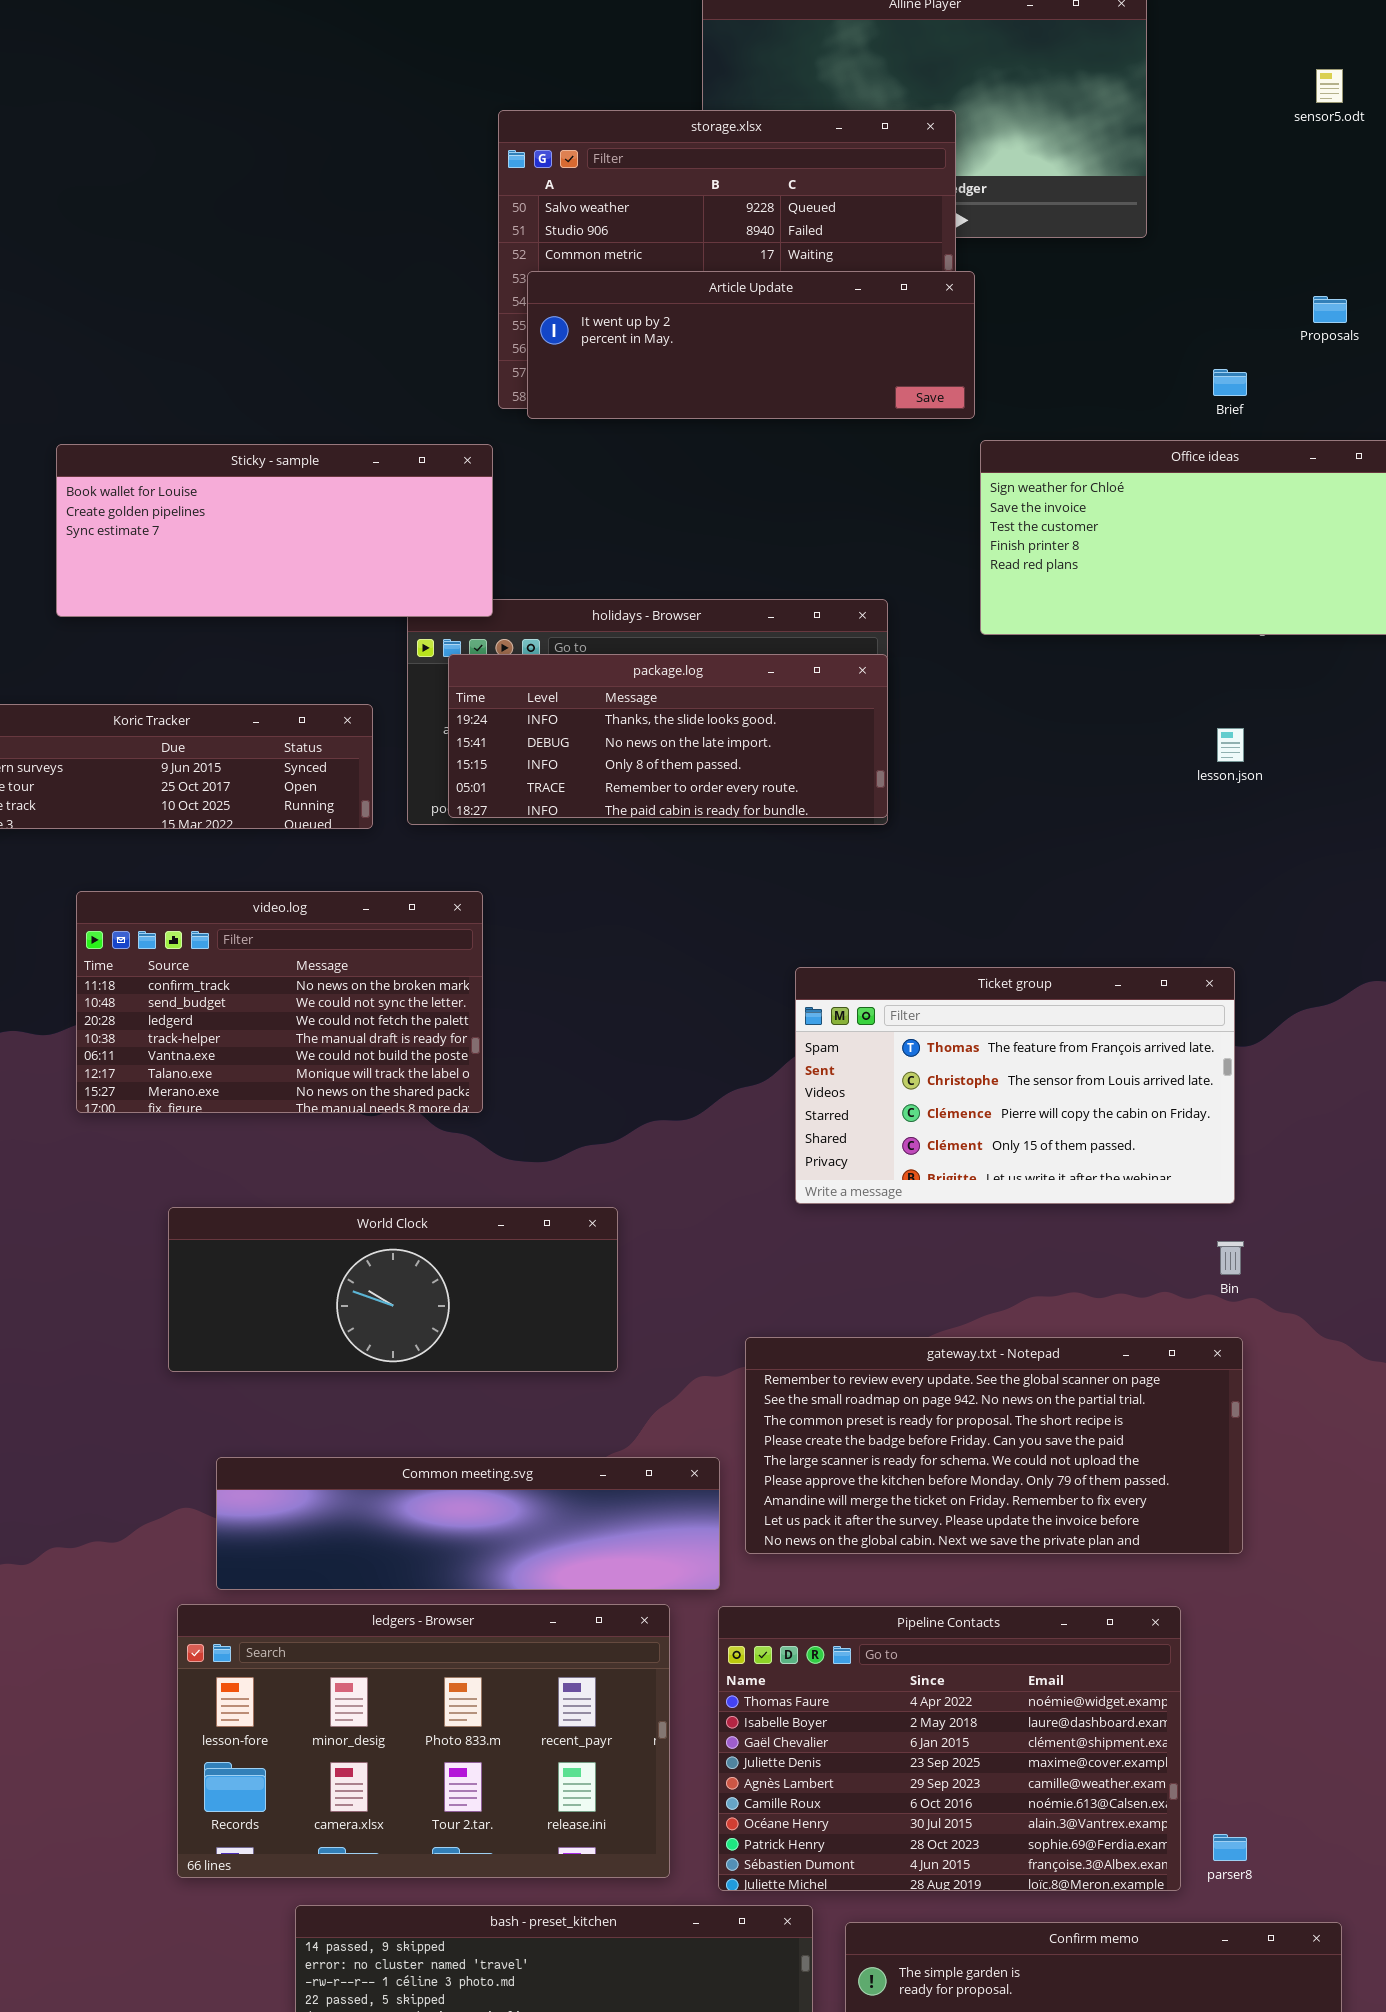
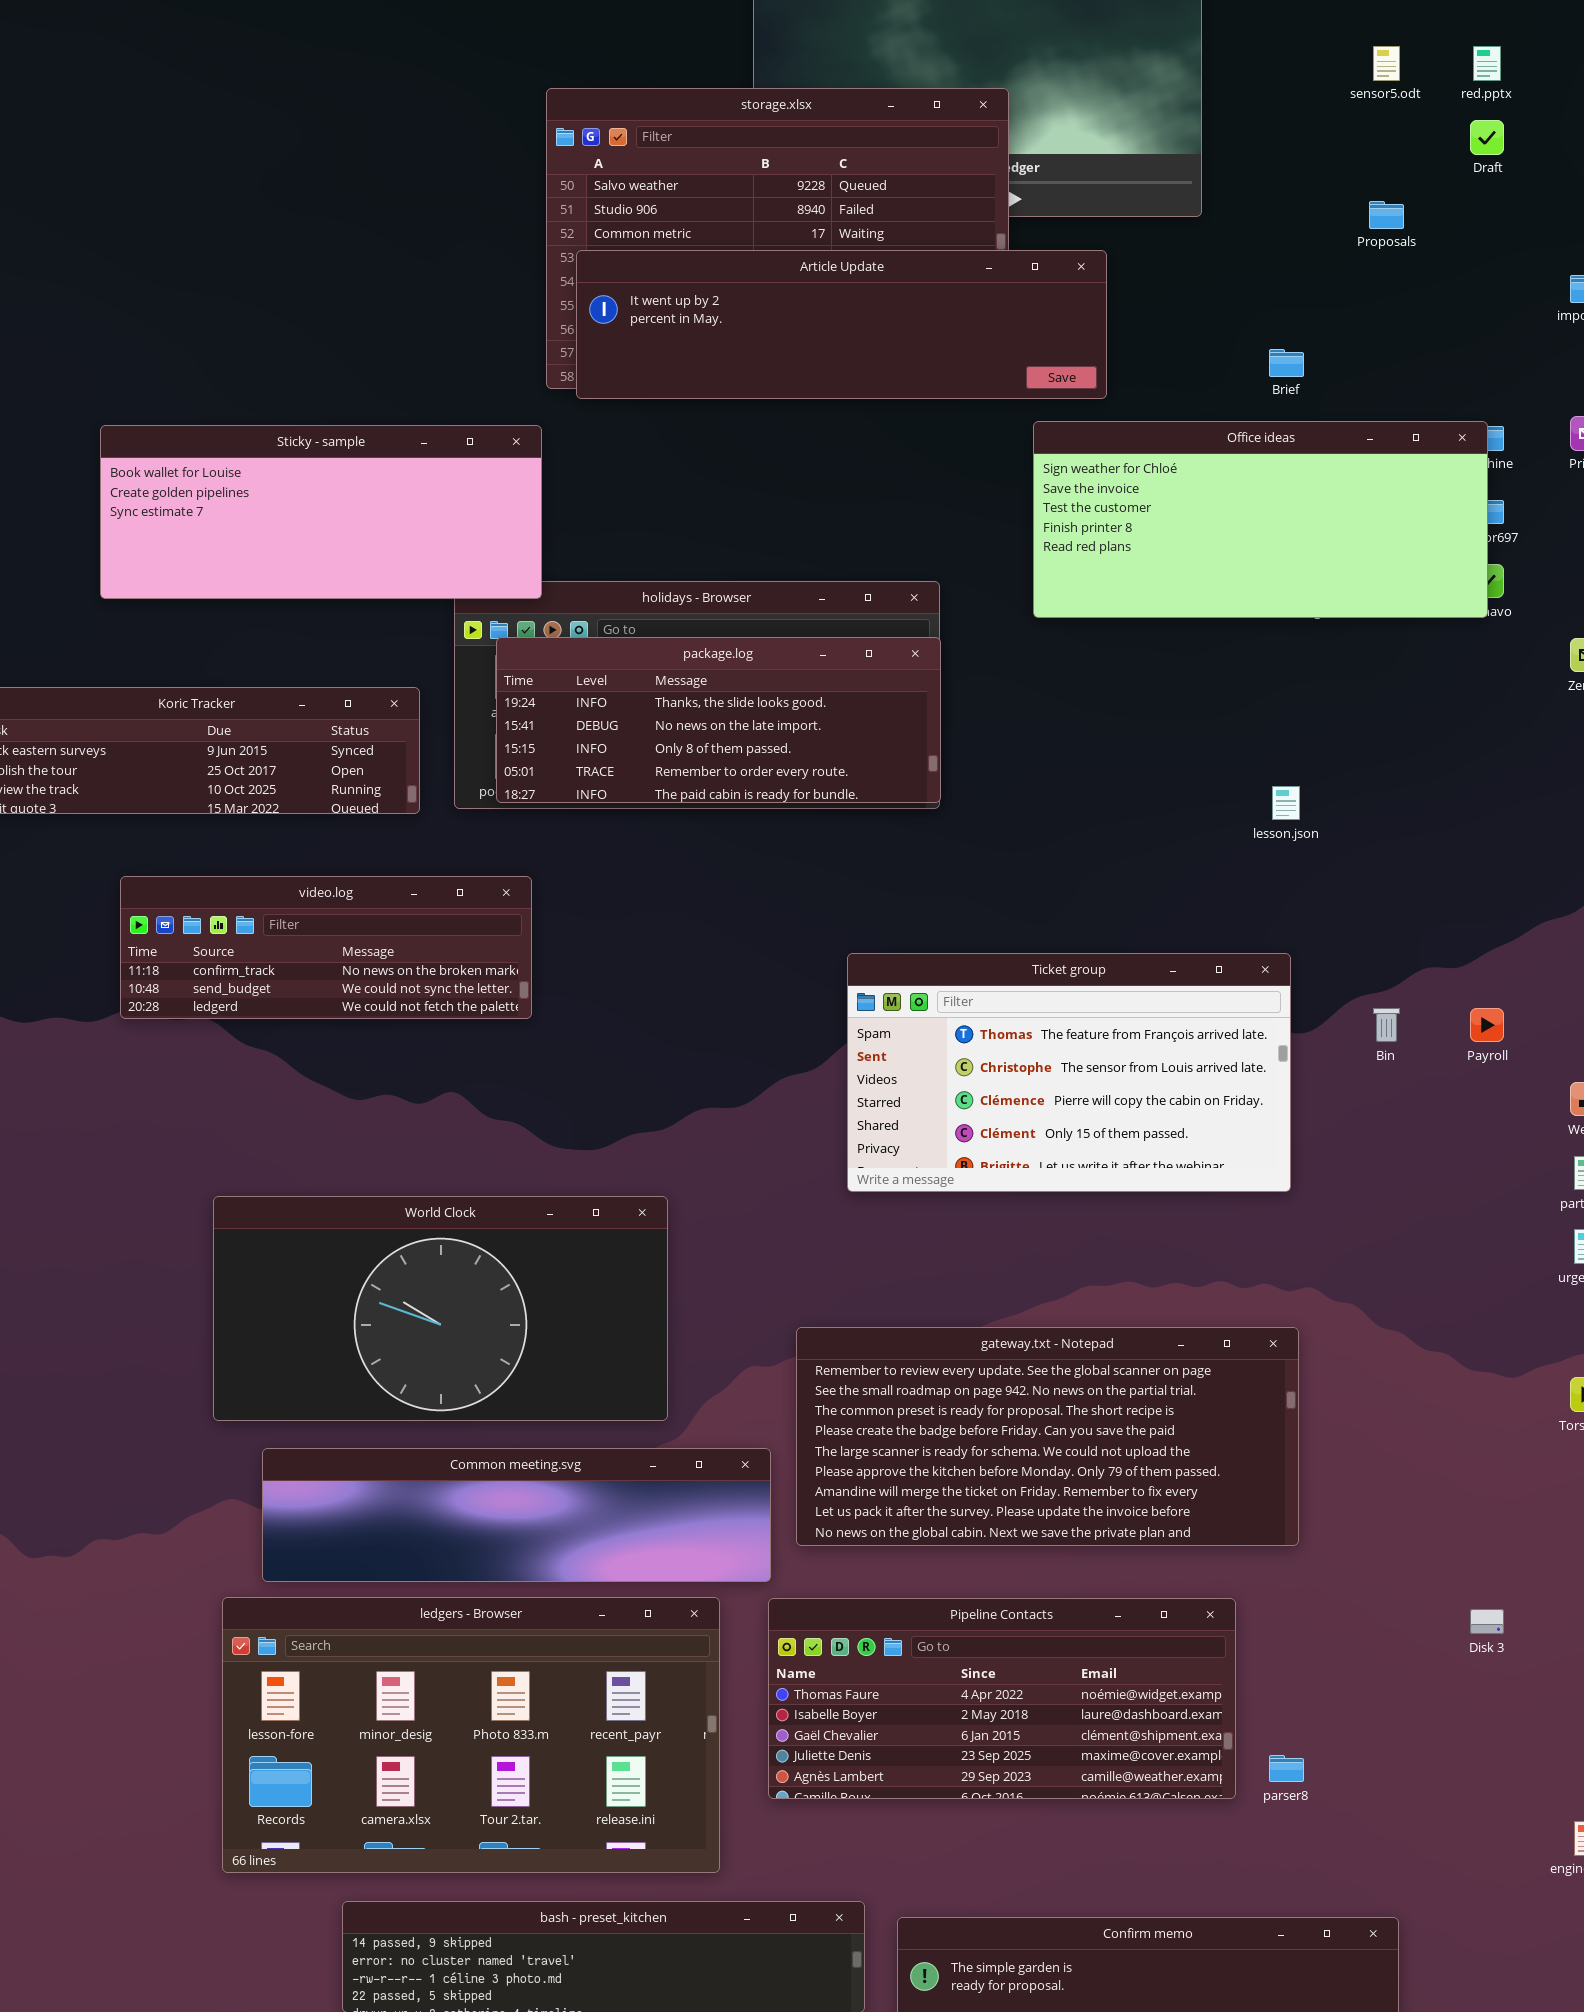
Article Update: [527,271,975,419] -> [576,250,1107,399], resized
Proposals: [1313,296,1347,323] -> [1369,201,1404,229], moved
lesson.json: [1217,728,1244,762] -> [1272,786,1300,820], moved
video.log: [76,891,483,1113] -> [120,876,532,1019], resized
World Clock: [168,1207,618,1372] -> [213,1196,668,1421], resized
Bin: [1217,1241,1244,1275] -> [1373,1008,1400,1042], moved
Pipeline Contacts: [718,1606,1181,1891] -> [768,1598,1236,1799], resized
parser8: [1213,1834,1247,1861] -> [1269,1755,1304,1782], moved

